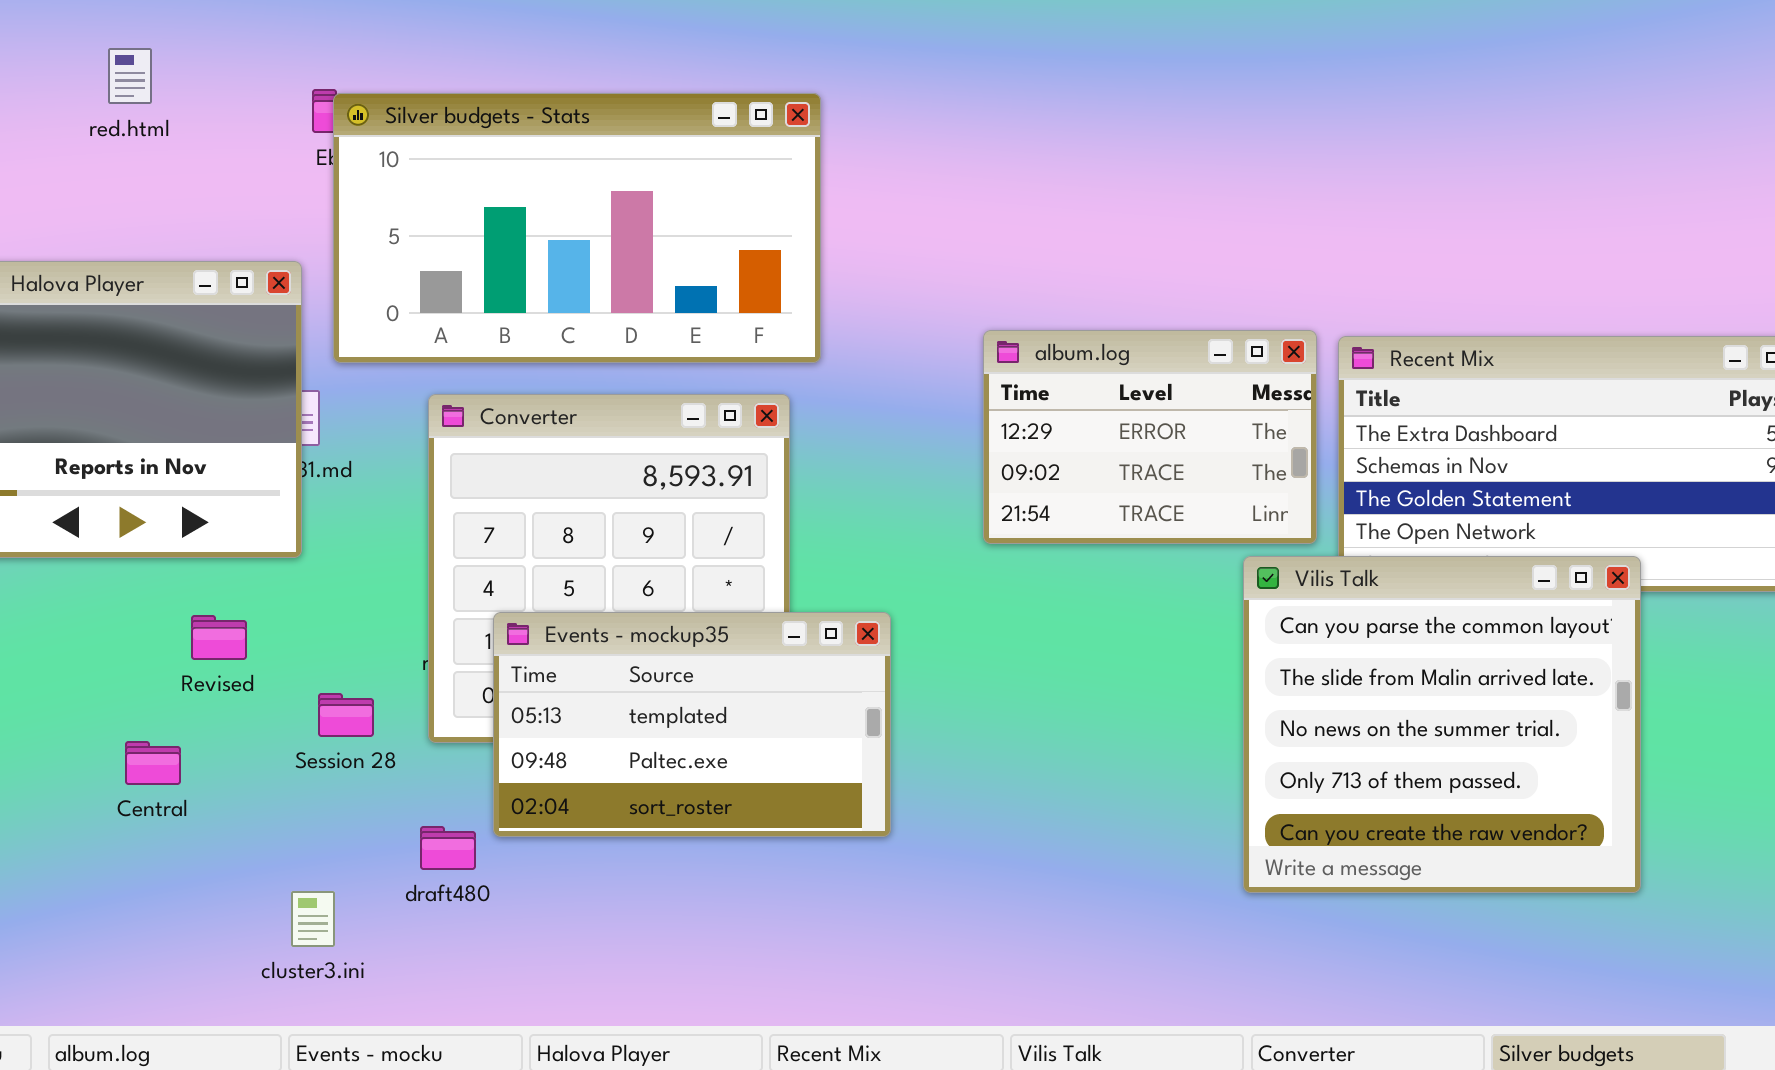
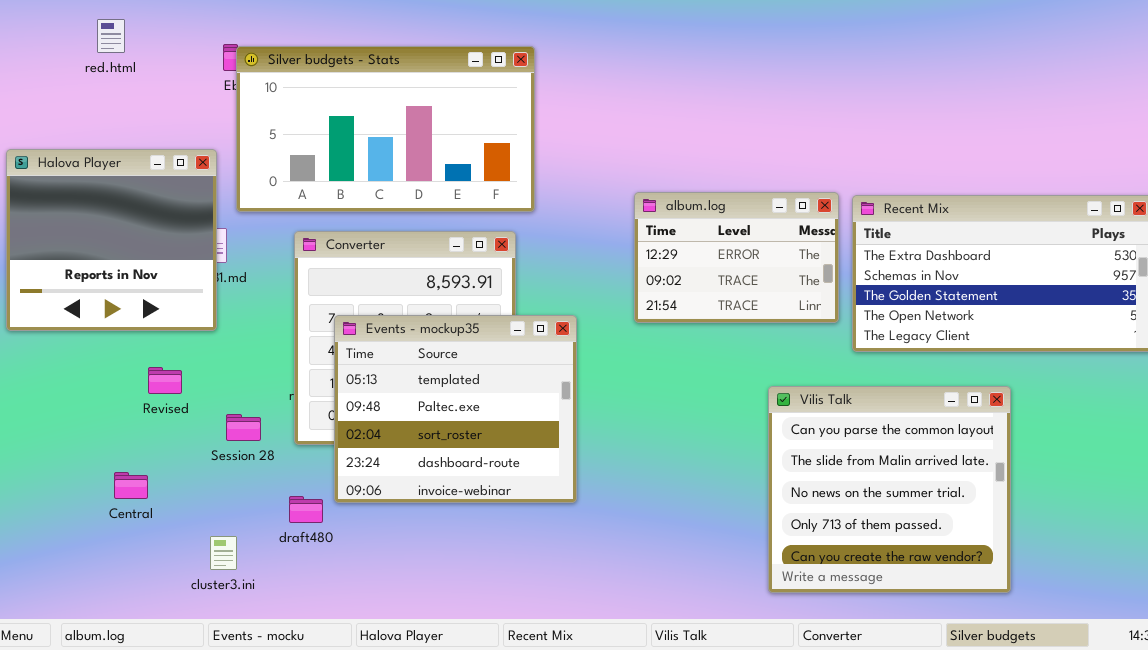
Vilis Talk: [1243,556,1641,893] -> [768,386,1011,593], moved
Events - mockup35: [493,612,891,837] -> [334,315,577,503], resized
Central: [125,741,181,785] -> [114,472,148,499], moved

